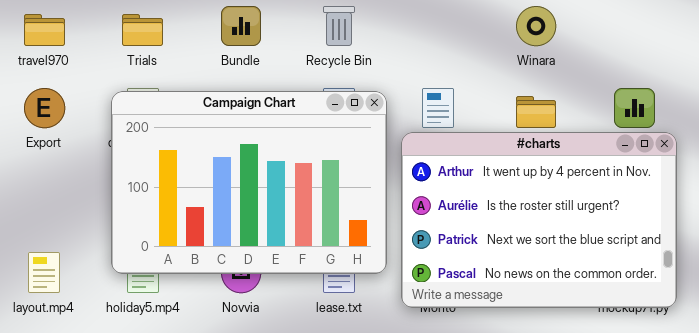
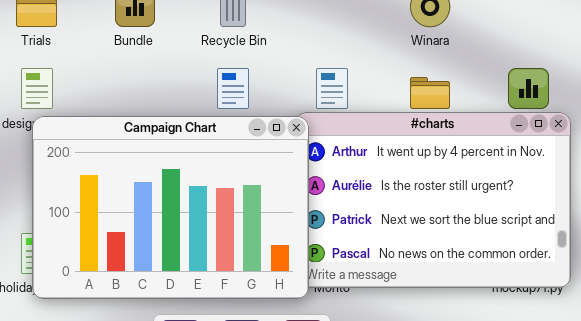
Campaign Chart: [111,91,387,274] -> [32,116,309,299], moved

